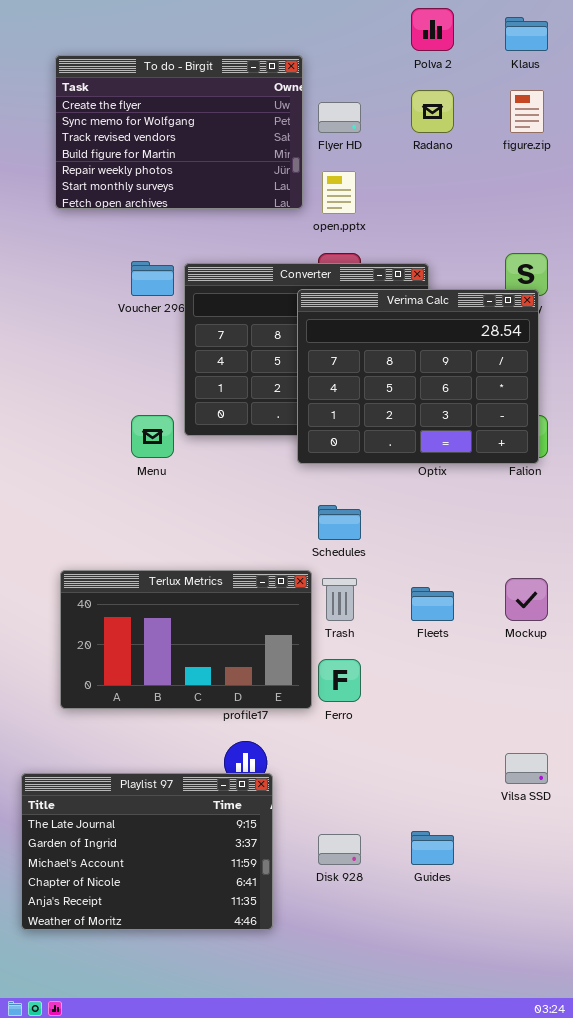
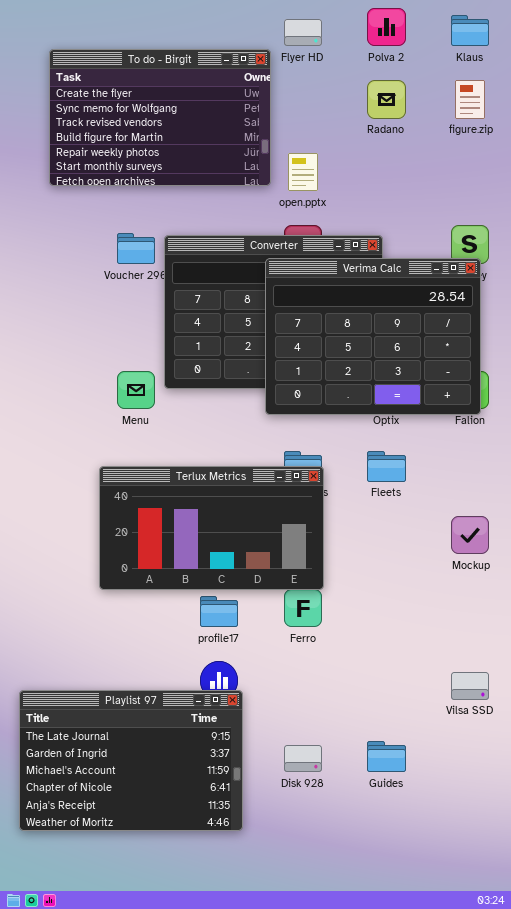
Flyer HD: [318,102,361,133] -> [284,19,322,46], moved
Terlux Metrics: [60,570,312,709] -> [99,466,324,590], moved
Fleets: [411,587,454,621] -> [367,451,406,482], moved

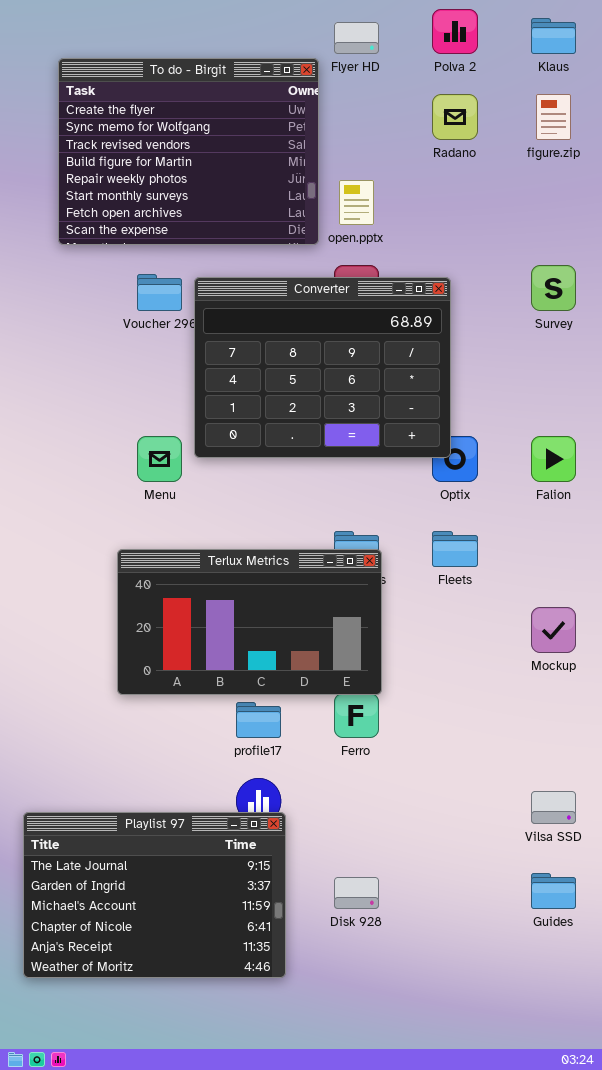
To do - Birgit: [49,49,271,186] -> [58,58,319,245], resized
Verima Calc: [265,258,481,415] -> none, closed
Guides: [367,741,406,772] -> [531,873,576,909], moved

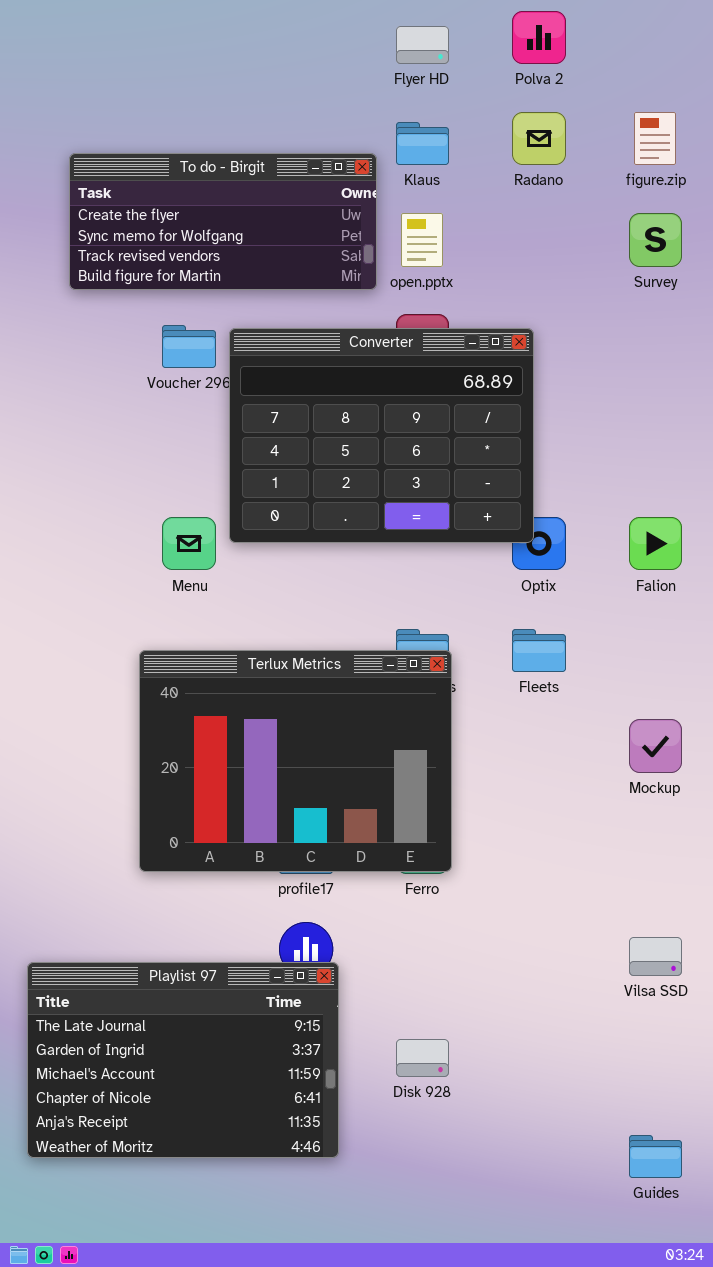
Klaus: [531,18,576,54] -> [396,122,449,165], moved
To do - Birgit: [58,58,319,245] -> [69,153,377,290], resized
Survey: [531,265,576,311] -> [629,213,682,267], moved
Terlux Metrics: [117,549,382,695] -> [139,650,452,872], resized
Guides: [531,873,576,909] -> [629,1135,682,1178], moved

